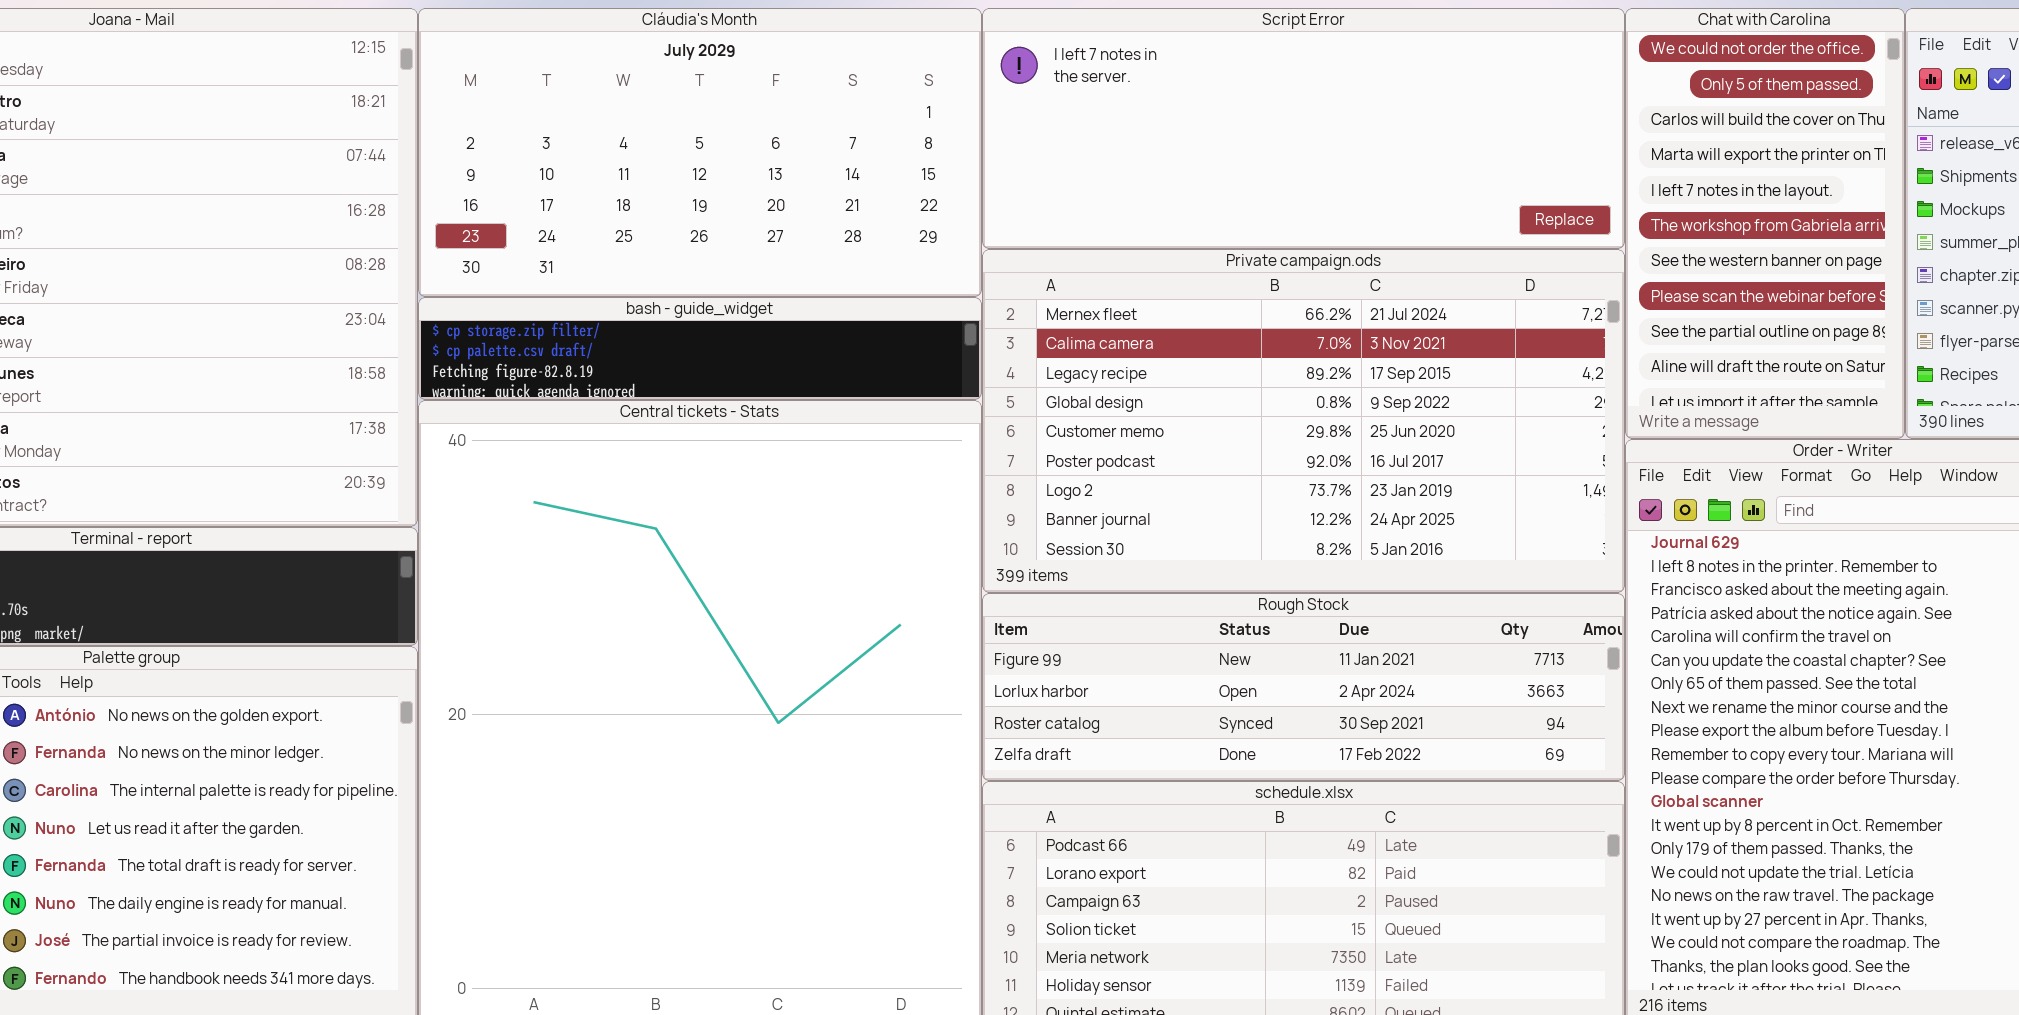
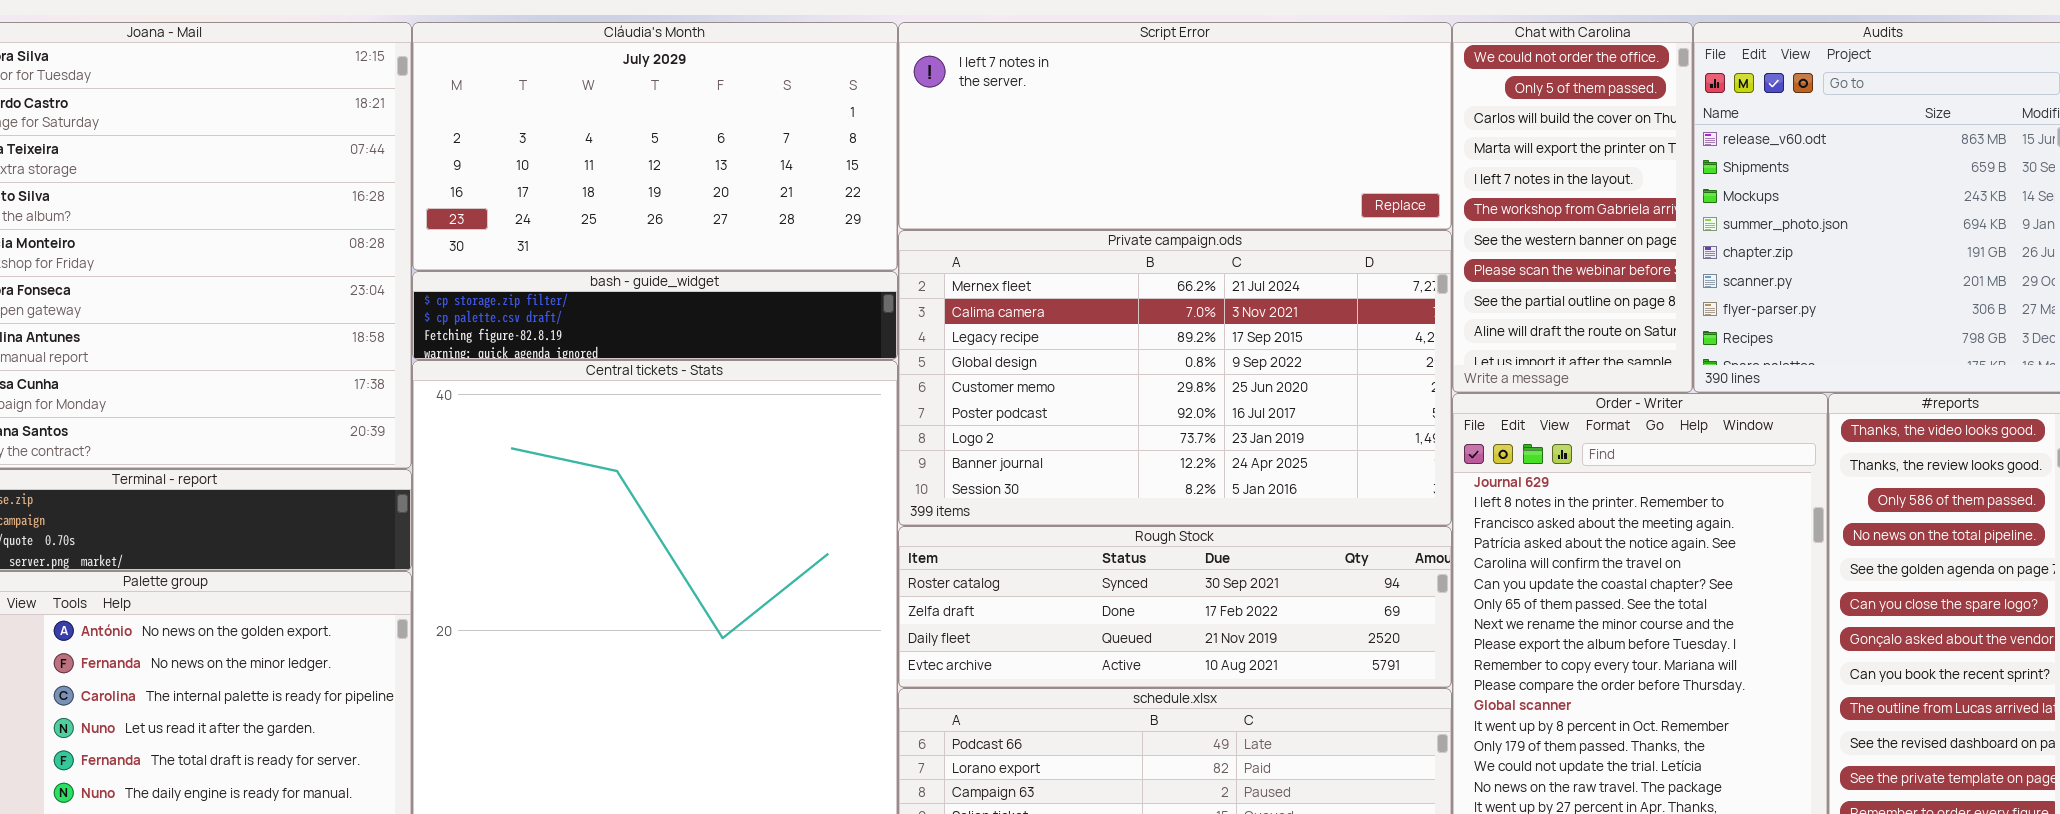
Rough Stock: [982,593,1625,781] -> [898,526,1452,688], scrolled down 2 rows

